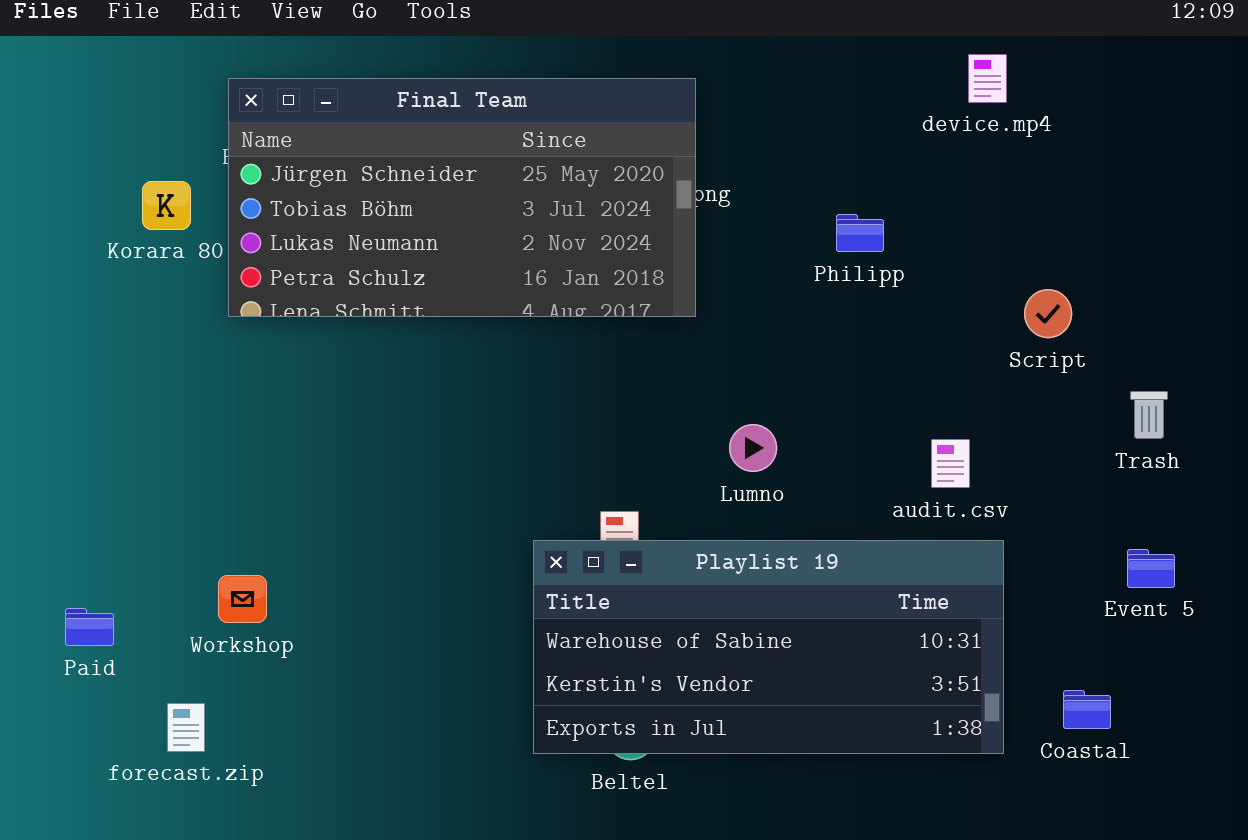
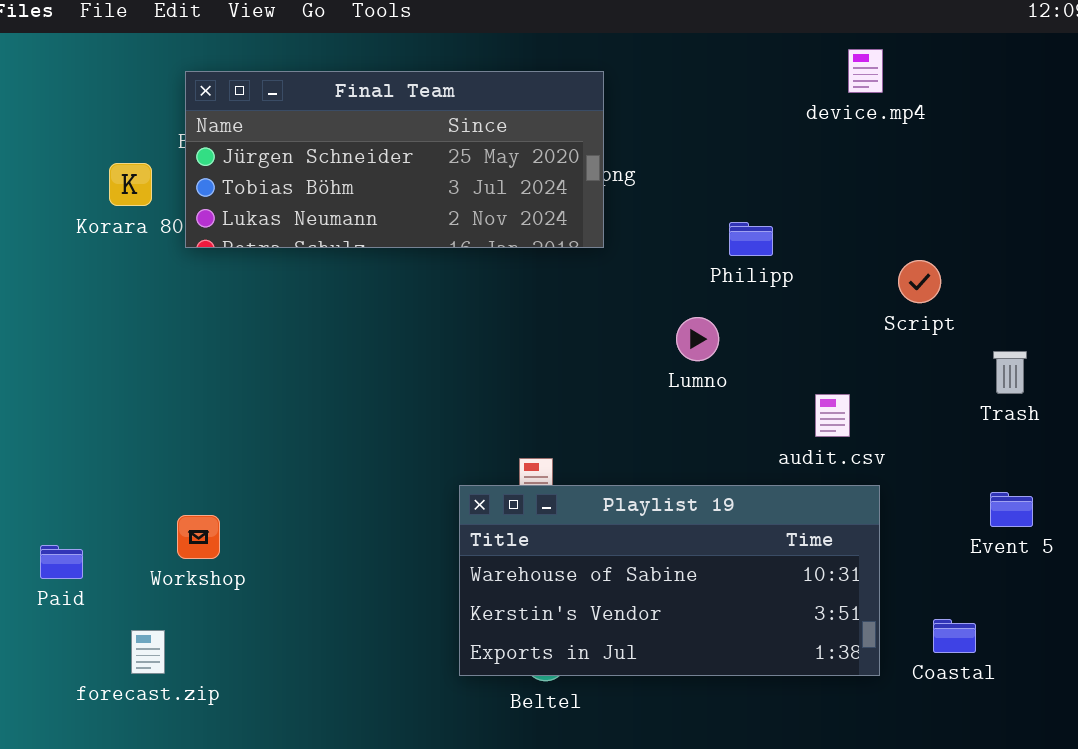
Final Team: [228,78,696,317] -> [185,71,604,248], resized
Philipp: [836,214,884,252] -> [729,222,773,256], moved
Lumno: [729,424,777,472] -> [676,317,719,361], moved

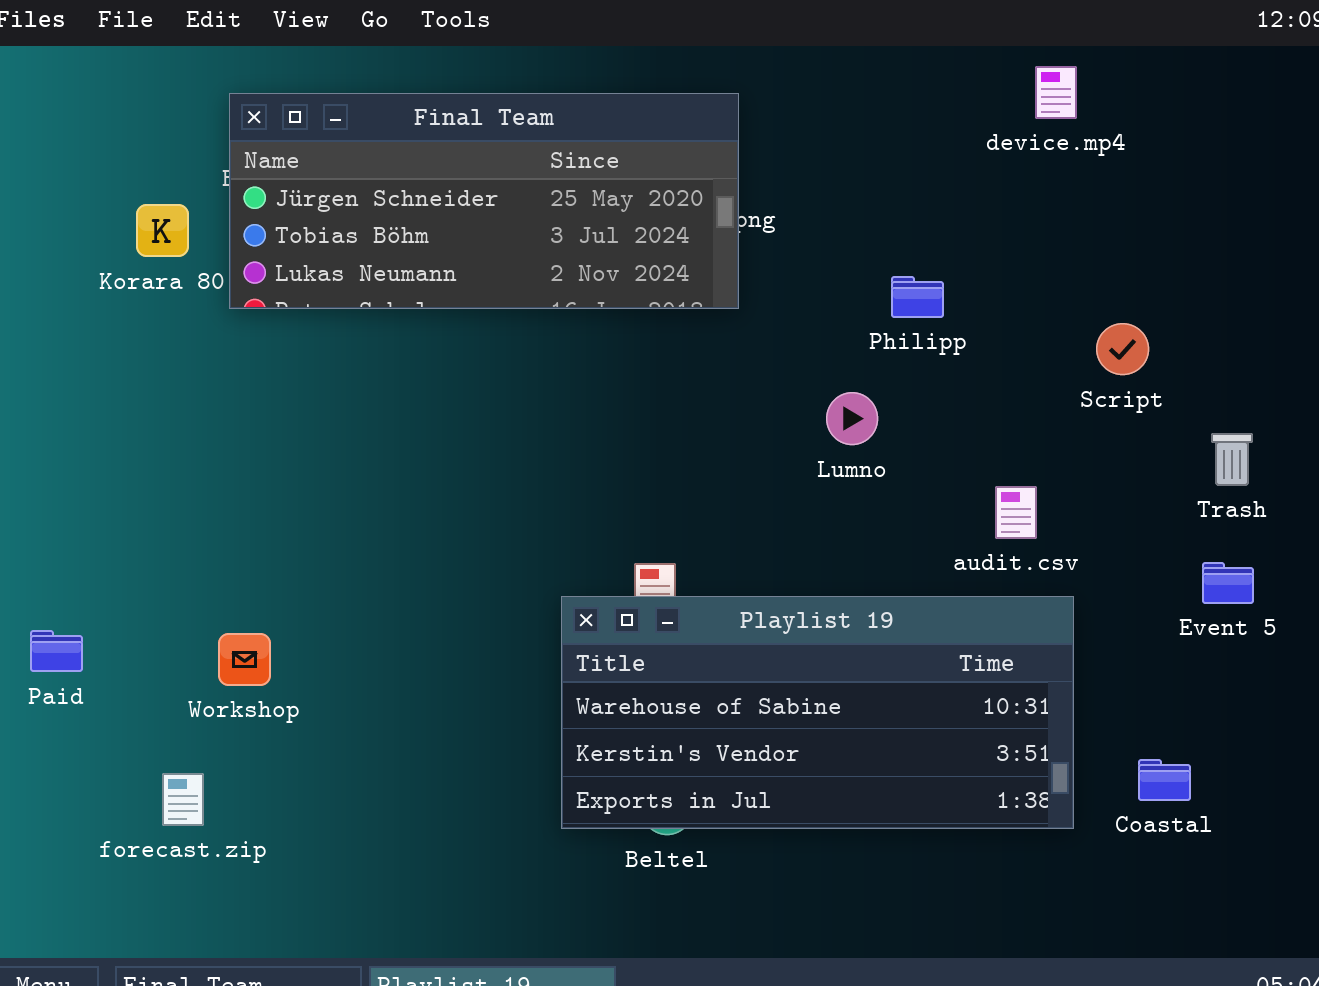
Event 5: [990,492,1033,527] -> [1202,562,1254,604], moved
Paid: [40,545,83,579] -> [30,630,83,672], moved

